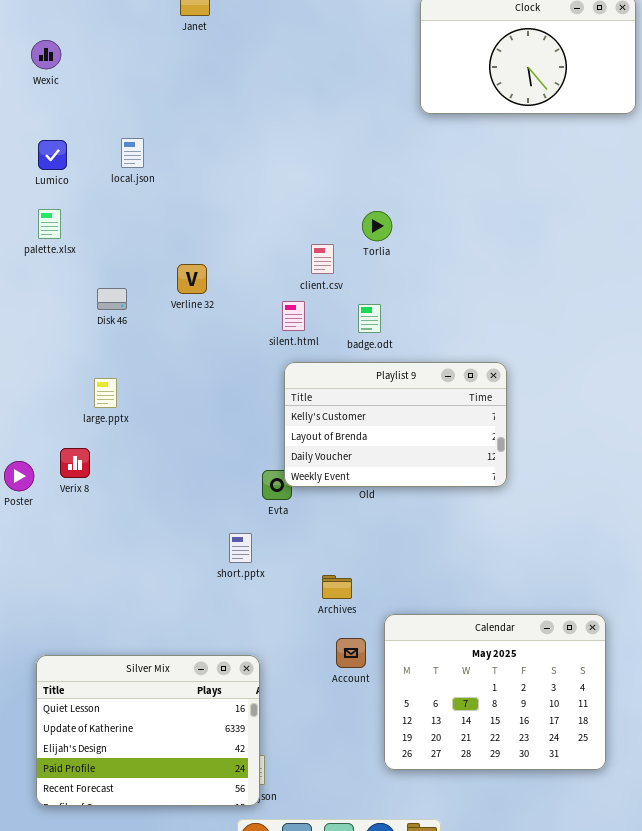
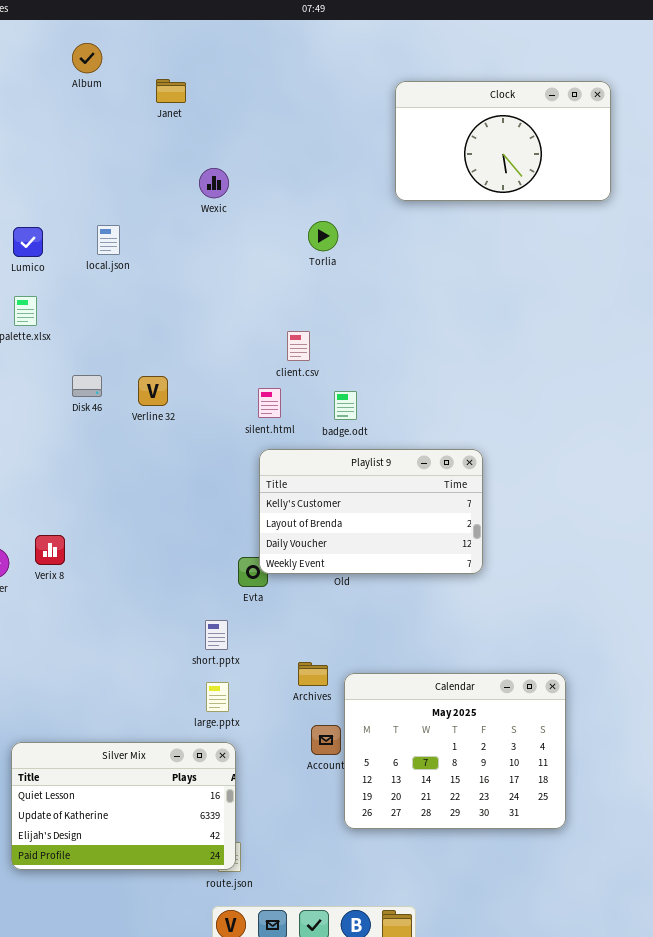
Wexic: [31,40,61,69] -> [199,168,229,198], moved
Torlia: [362,211,392,241] -> [308,221,338,251], moved
Verline 32: [177,264,207,294] -> [138,376,168,406], moved
large.pptx: [94,378,117,408] -> [206,682,229,712], moved
Calendar: [384,614,606,770] -> [344,673,566,829], moved
Silver Mix: [36,655,260,806] -> [11,742,236,870], resized

